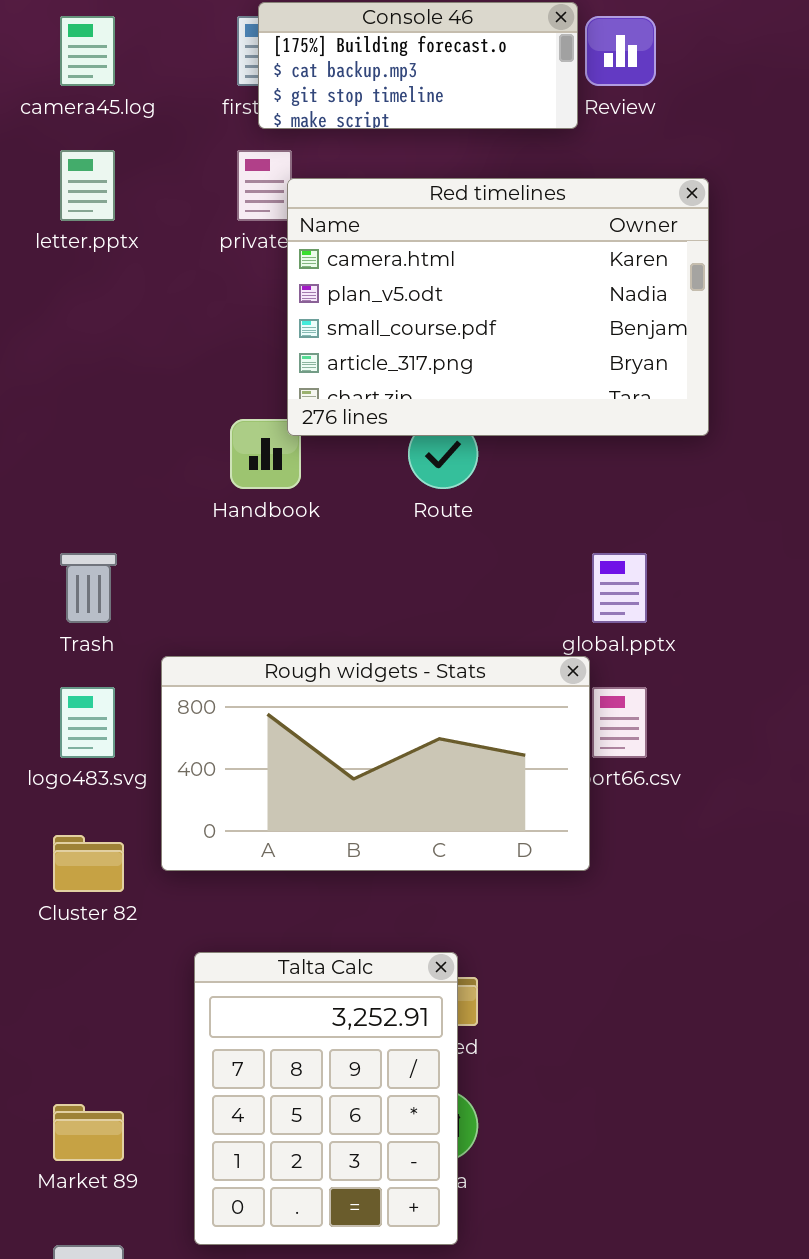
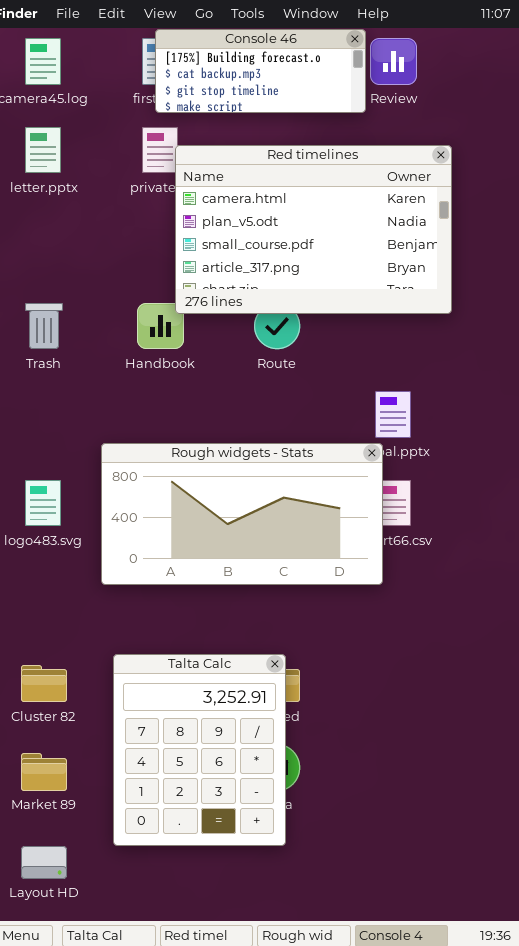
Trash: [60,553,117,623] -> [25,303,63,349], moved
Rough widgets - Stats: [161,656,590,871] -> [101,443,383,585], moved
Cluster 82: [53,835,124,892] -> [21,665,67,702], moved

